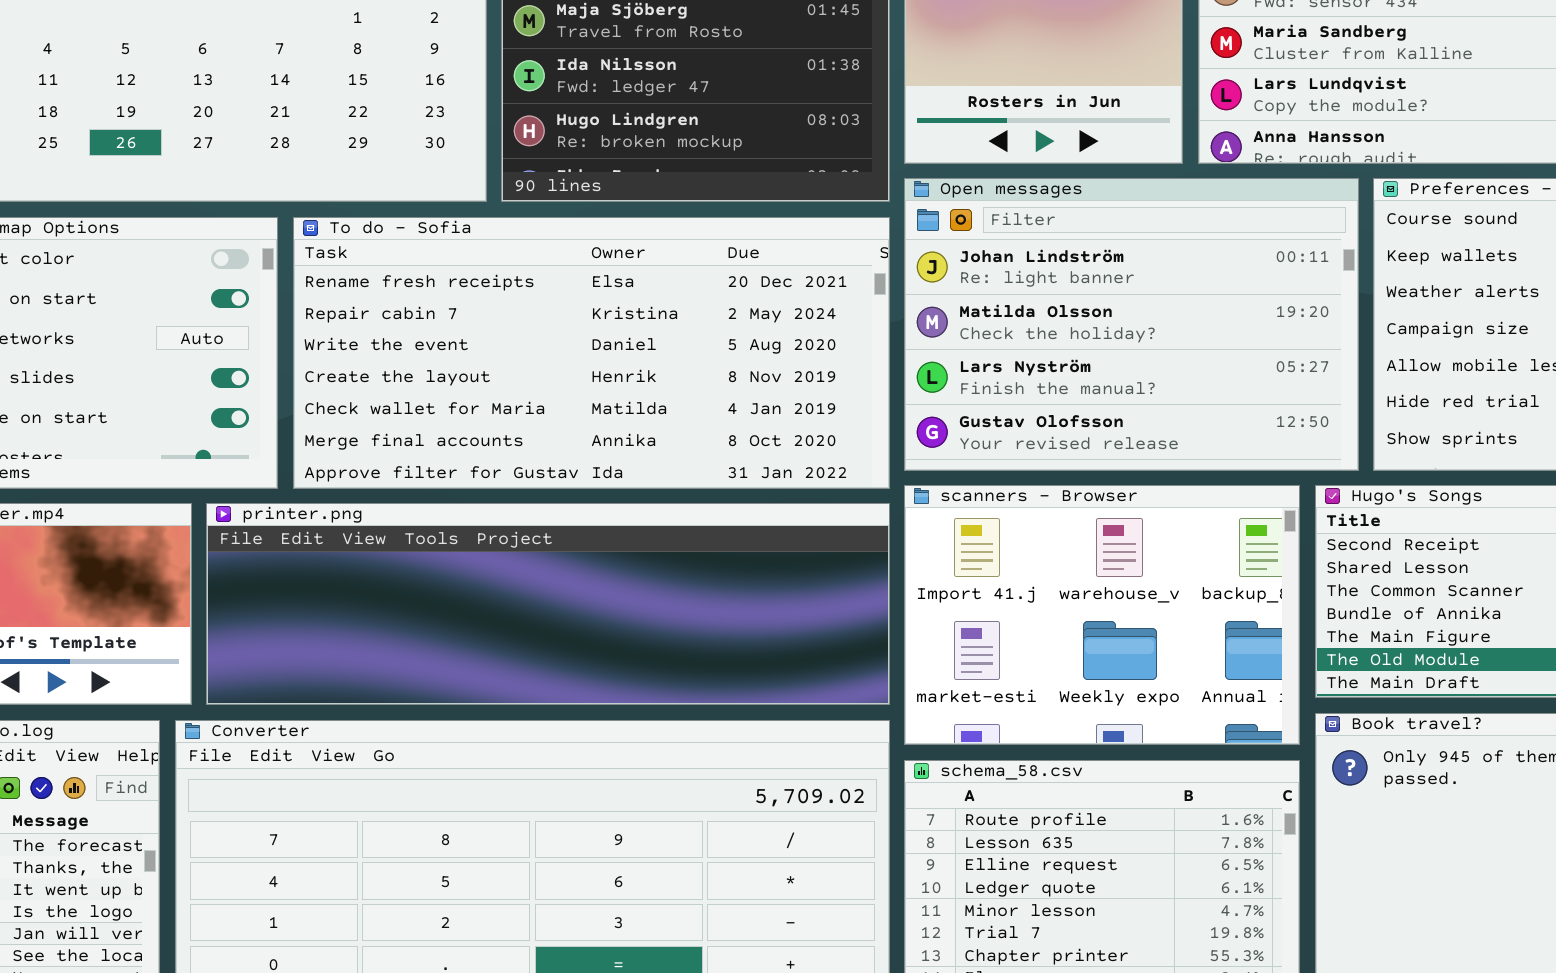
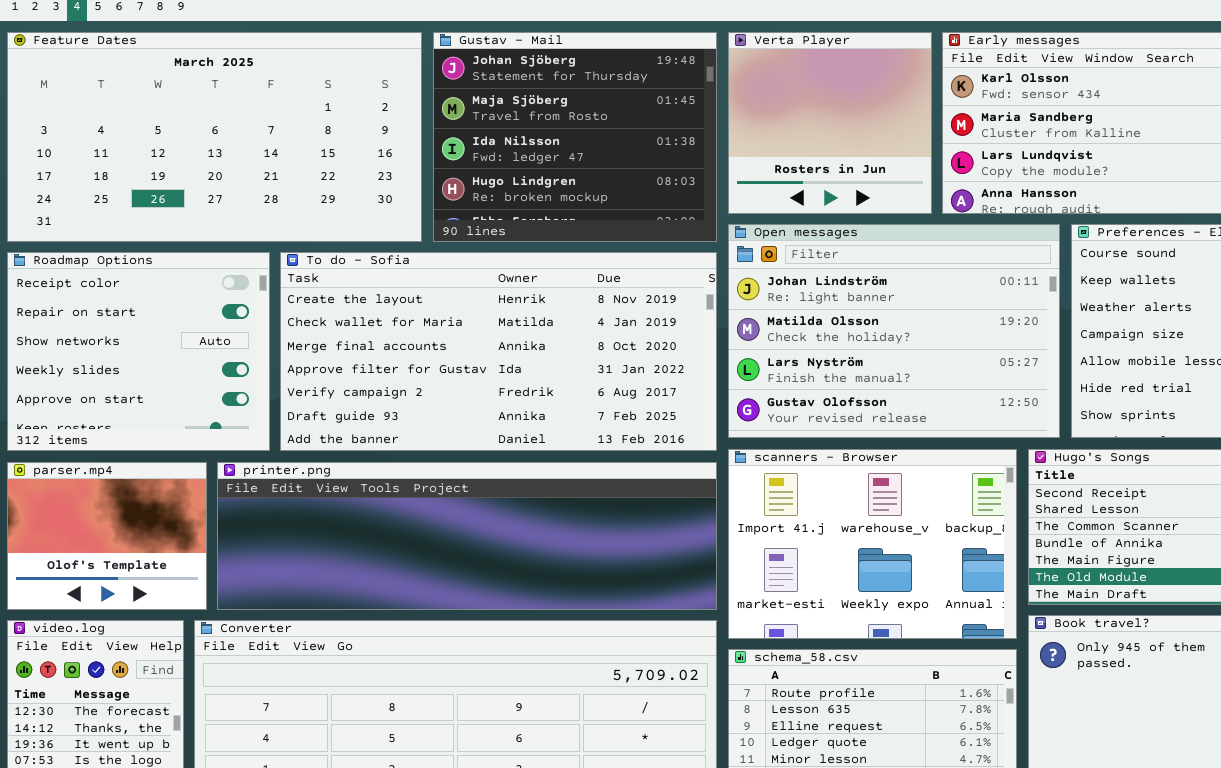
To do - Sofia: [293,217,890,489] -> [280,252,717,451], scrolled down 3 rows

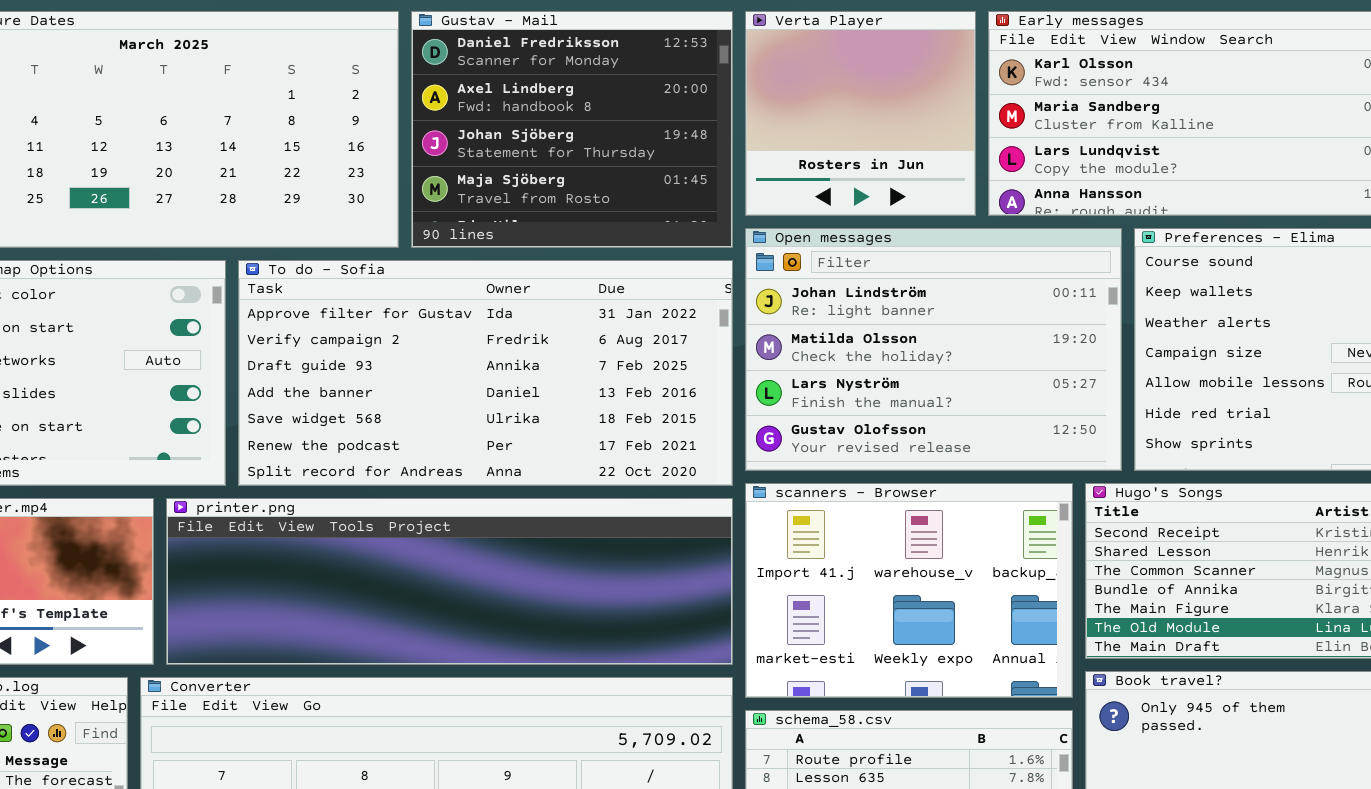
Gustav - Mail: [433,32,717,242] -> [411,11,733,248], scrolled up 2 rows
To do - Sofia: [280,252,717,451] -> [238,260,733,486], scrolled down 3 rows

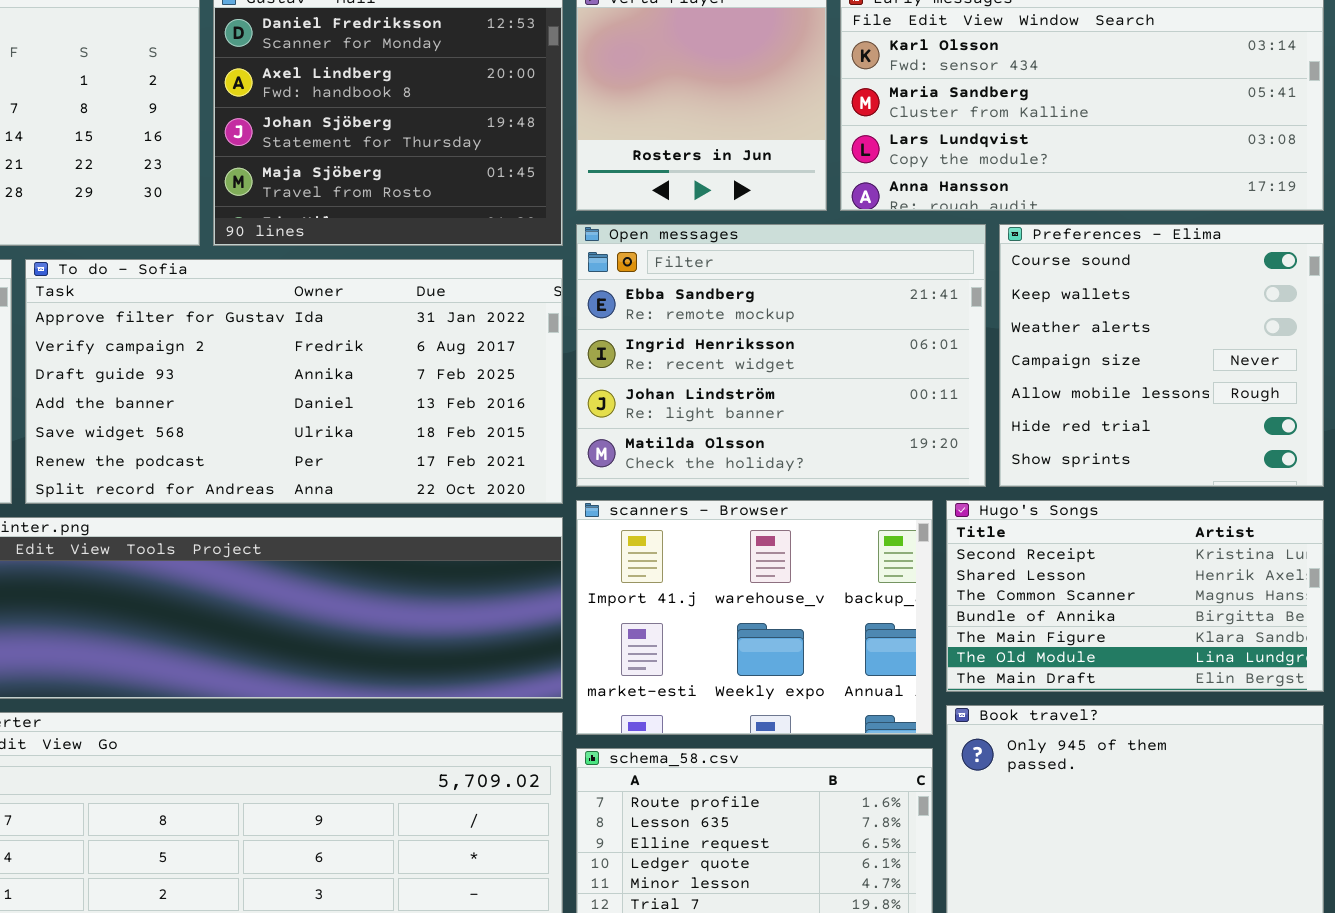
Open messages: [745,228,1122,471] -> [576,224,986,487], scrolled up 2 rows

